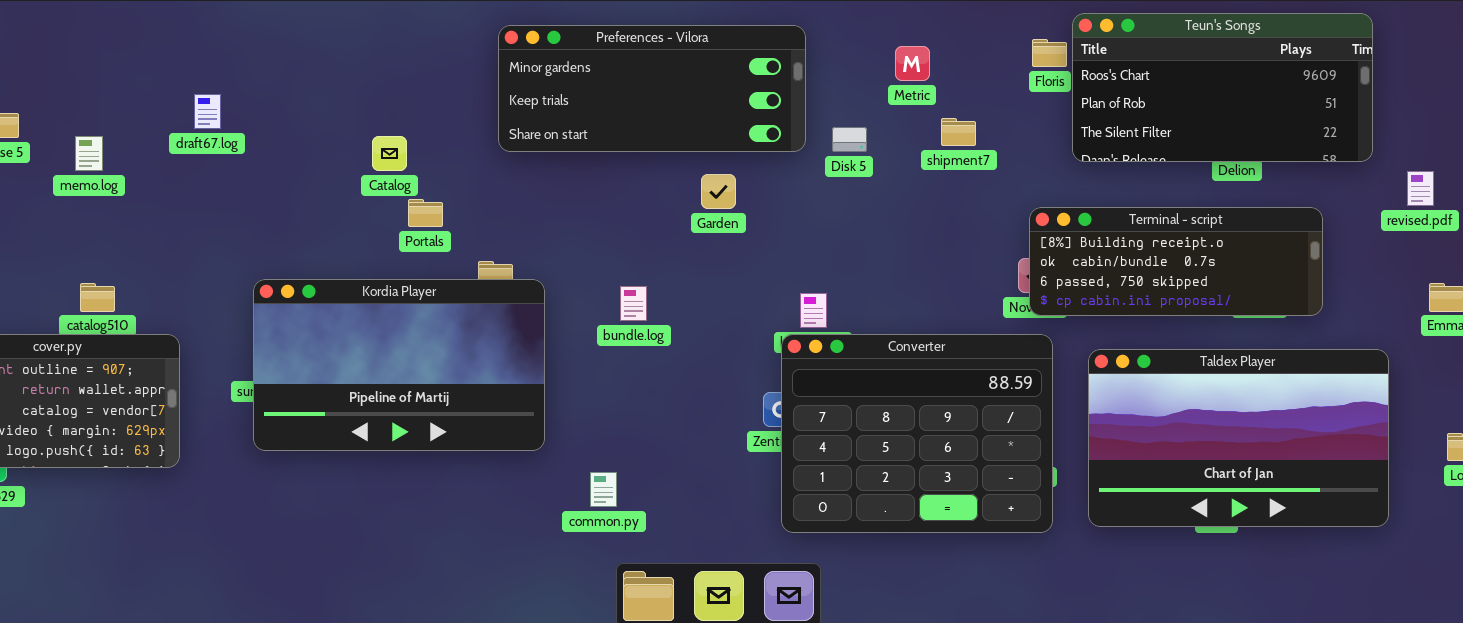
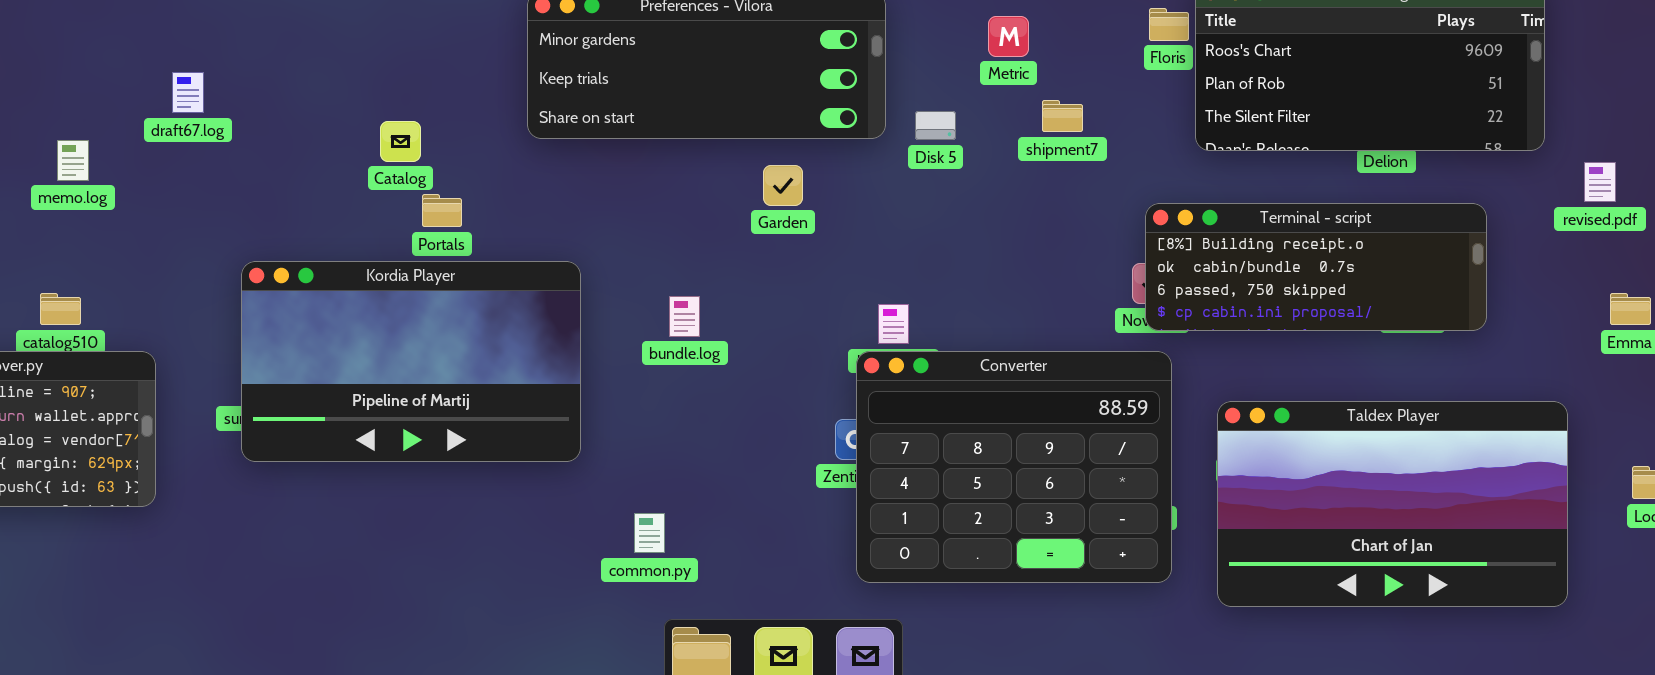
memo.log: [75,136,103,171] -> [57,140,89,181], moved
Kordia Player: [253,279,545,451] -> [241,261,581,462], moved
Taldex Player: [1088,349,1389,527] -> [1217,401,1568,607], moved

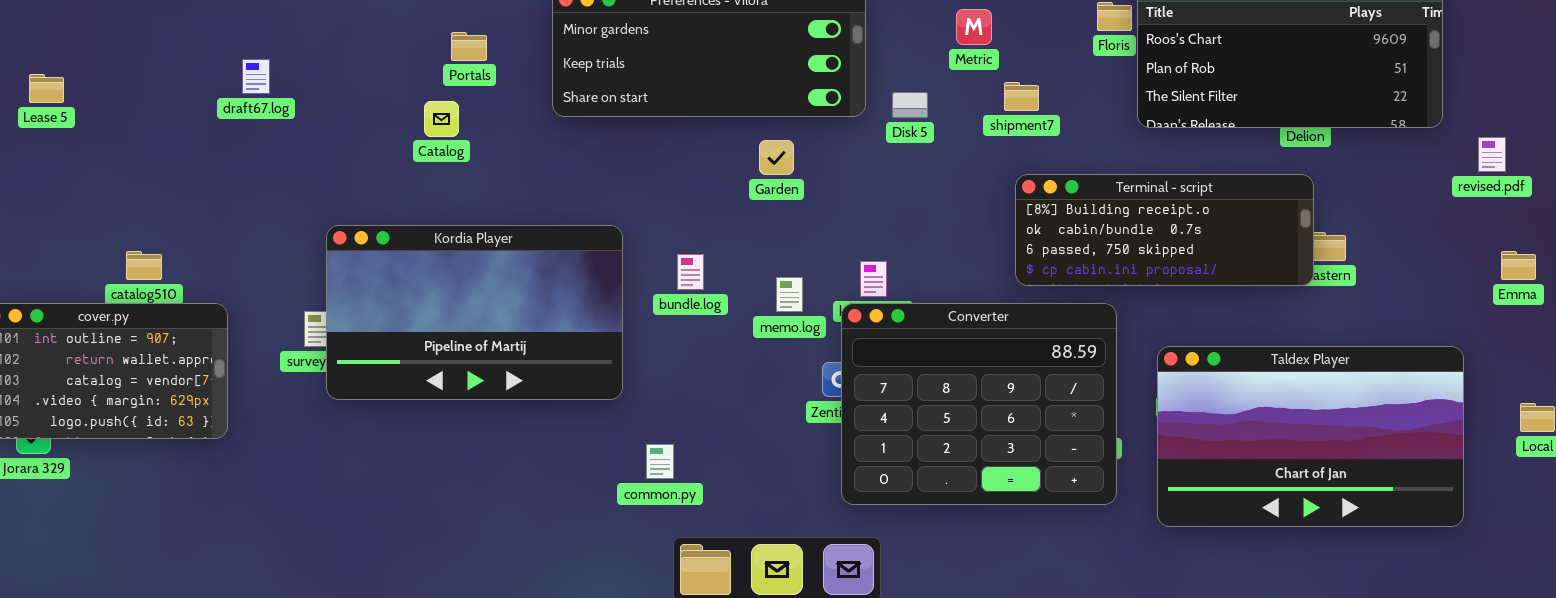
memo.log: [57,140,89,181] -> [776,277,803,312], moved
Portals: [422,194,462,227] -> [451,32,487,61], moved
Terminal - script: [1145,203,1487,331] -> [1015,174,1314,286], moved
Kordia Player: [241,261,581,462] -> [326,225,623,400], moved

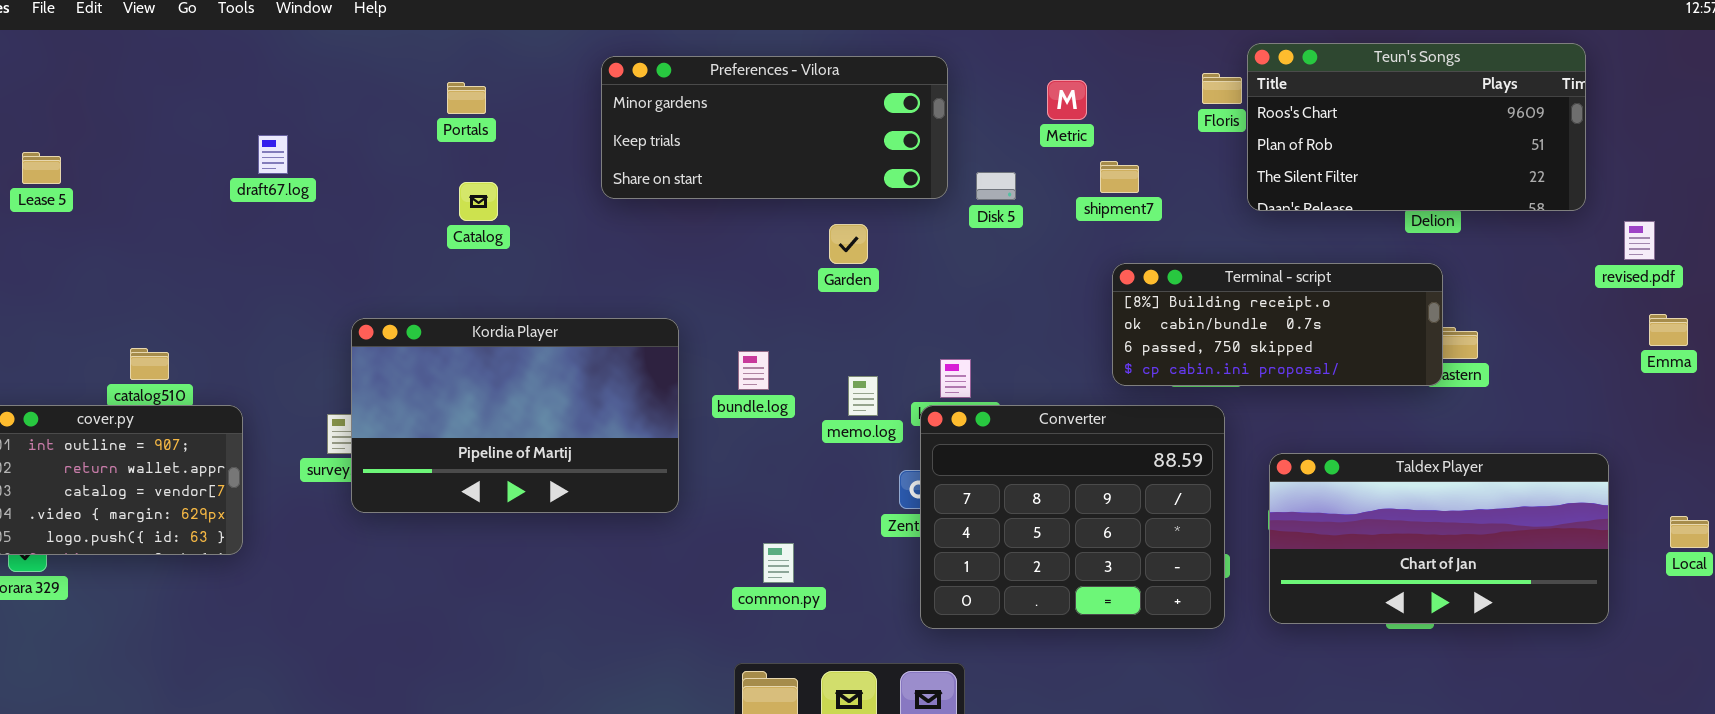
Portals: [451,32,487,61] -> [447,82,486,114], moved
Emma: [1501,251,1536,280] -> [1649,314,1688,346], moved
Taldex Player: [1157,346,1464,527] -> [1269,453,1609,624], resized
common.py: [646,444,674,479] -> [763,543,794,583], moved

